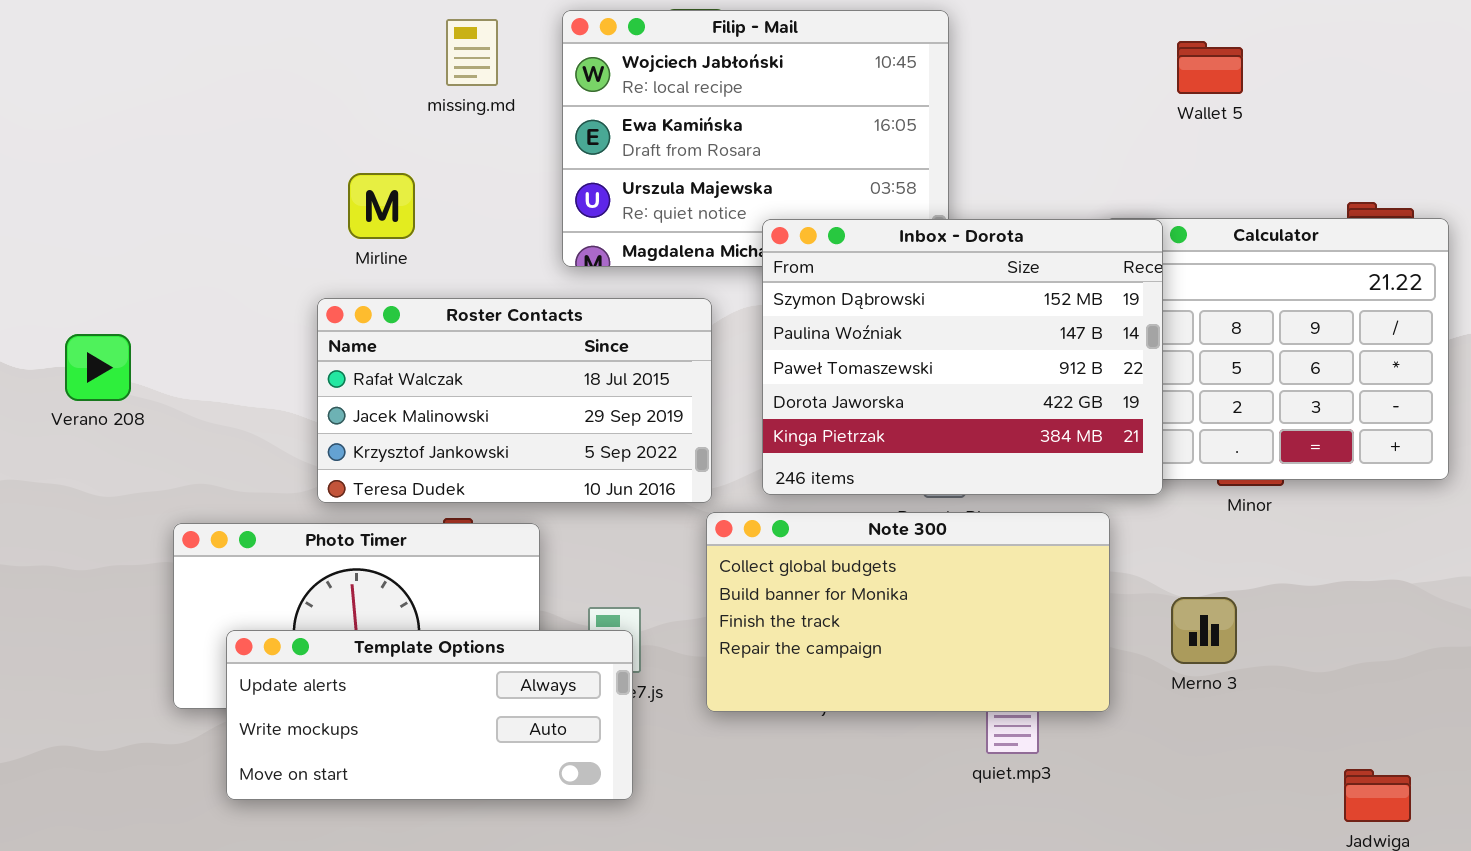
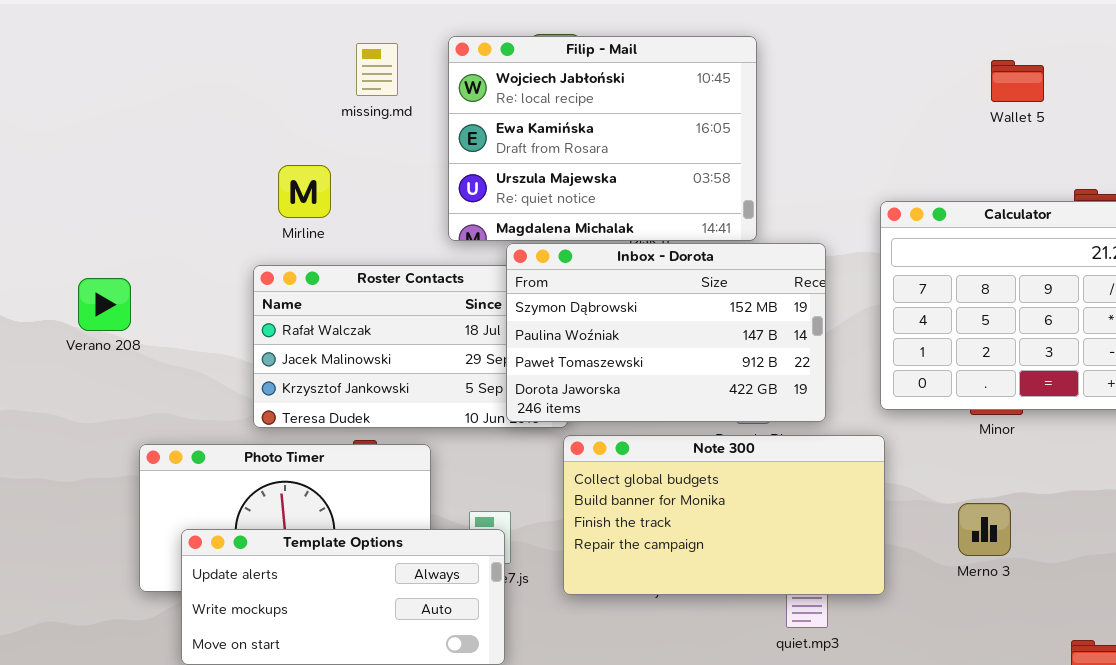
Wallet 5: [1177,41,1243,94] -> [991,60,1044,102], moved
Inbox - Dorota: [762,219,1163,495] -> [506,243,826,422], moved, resized
Verano 208: [65,334,131,401] -> [78,278,131,331], moved
Merno 3: [1171,597,1237,664] -> [958,503,1011,556], moved

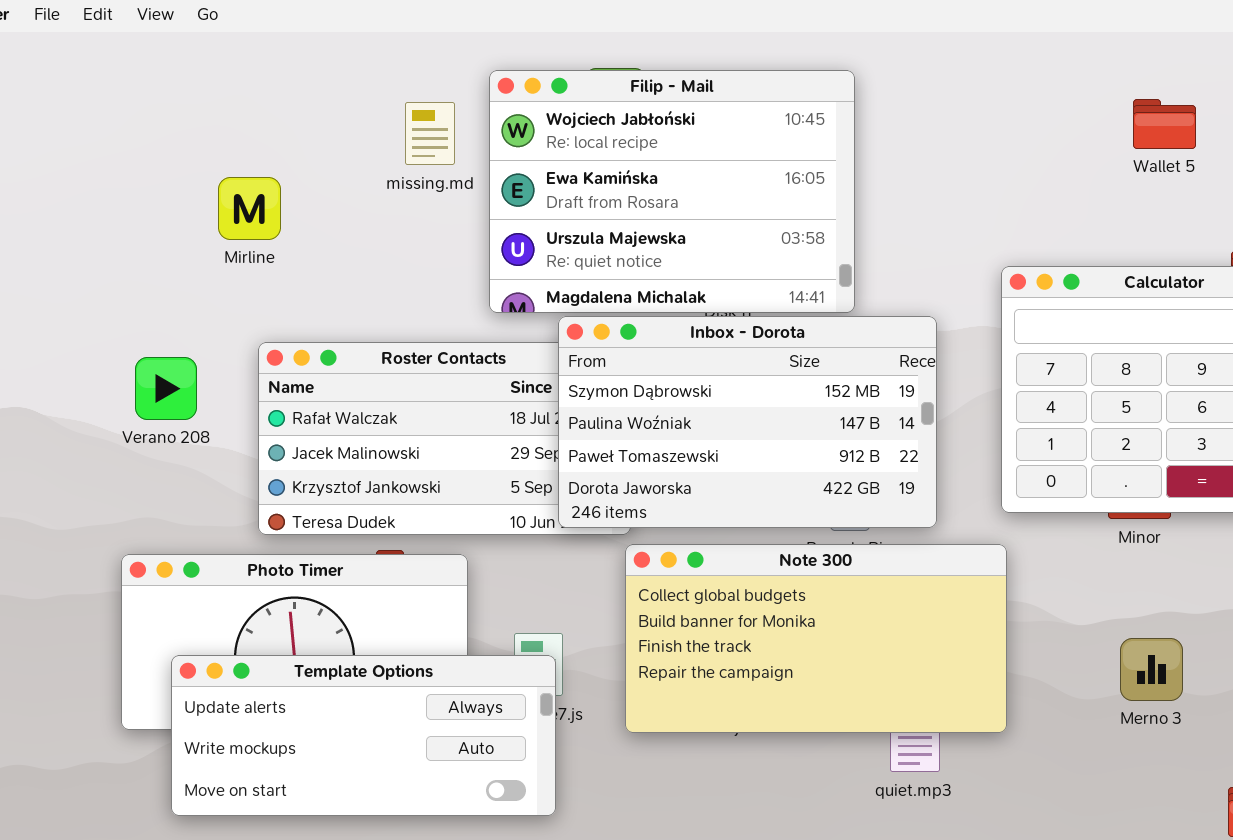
missing.md: [356,43,398,96] -> [405,102,455,165], moved
Mirline: [278,165,331,218] -> [218,177,281,240], moved
Verano 208: [78,278,131,331] -> [135,357,197,420], moved
Merno 3: [958,503,1011,556] -> [1120,638,1183,701], moved

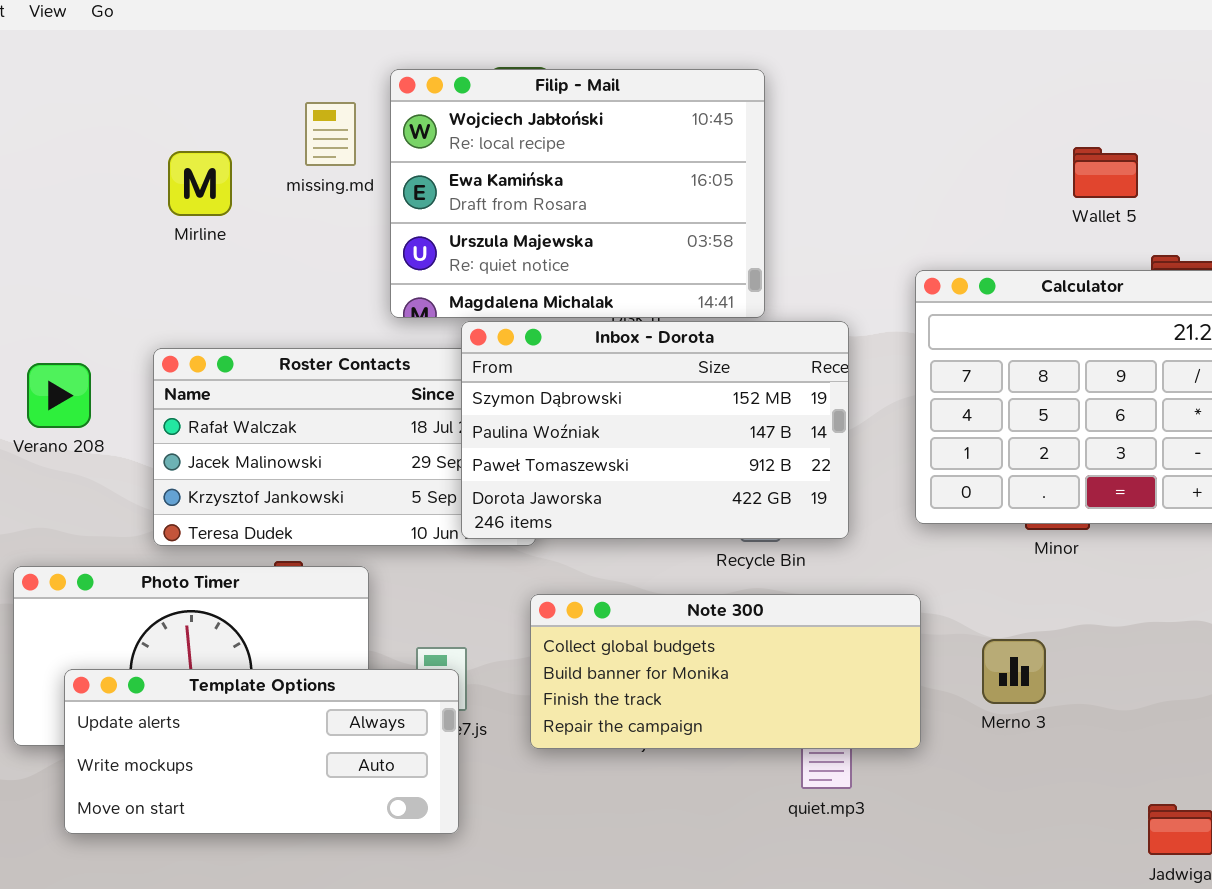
Wallet 5: [1133,99,1196,149] -> [1073,147,1138,198], moved
Mirline: [218,177,281,240] -> [168,151,232,216], moved
Note 300: [625,544,1007,733] -> [530,594,921,749], resized
Merno 3: [1120,638,1183,701] -> [982,639,1046,704], moved

